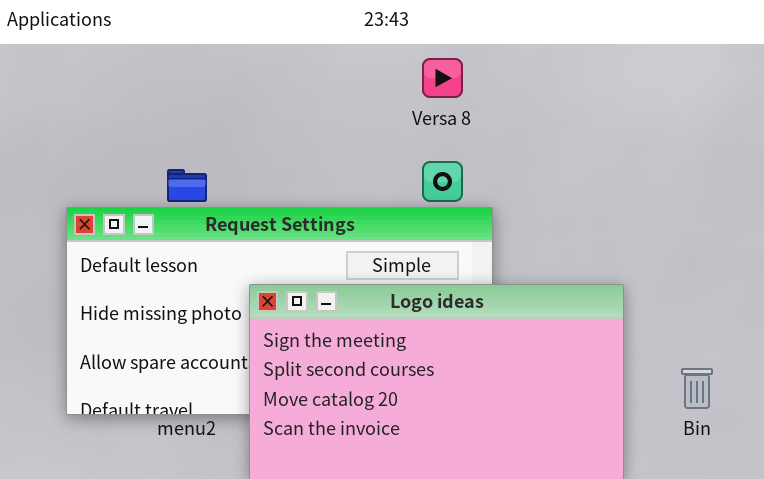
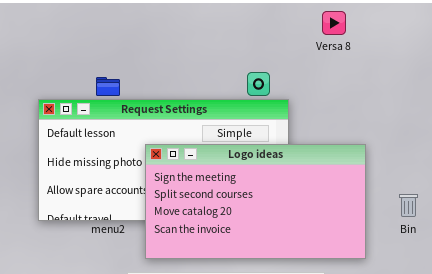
Versa 8: [422,58,463,98] -> [322,11,346,35], moved

